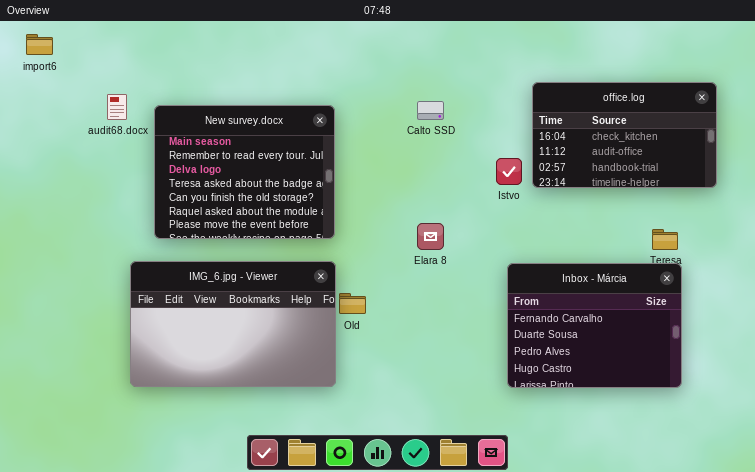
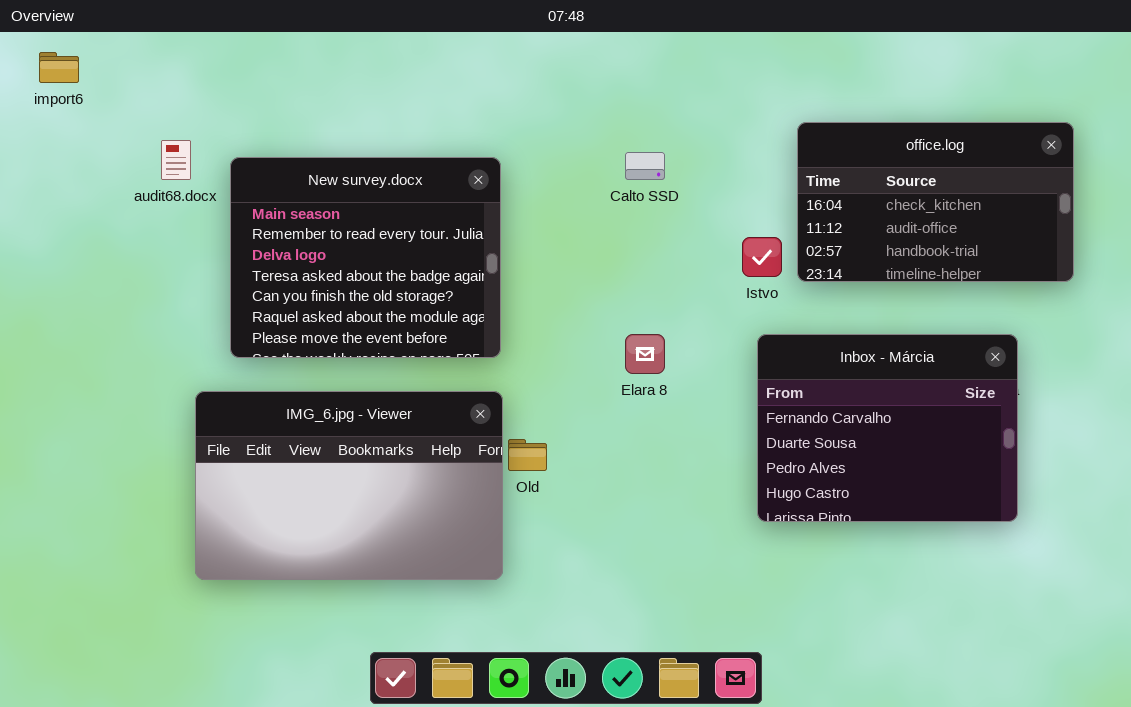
Inbox - Márcia: [507,263,682,388] -> [757,334,1018,522], moved

